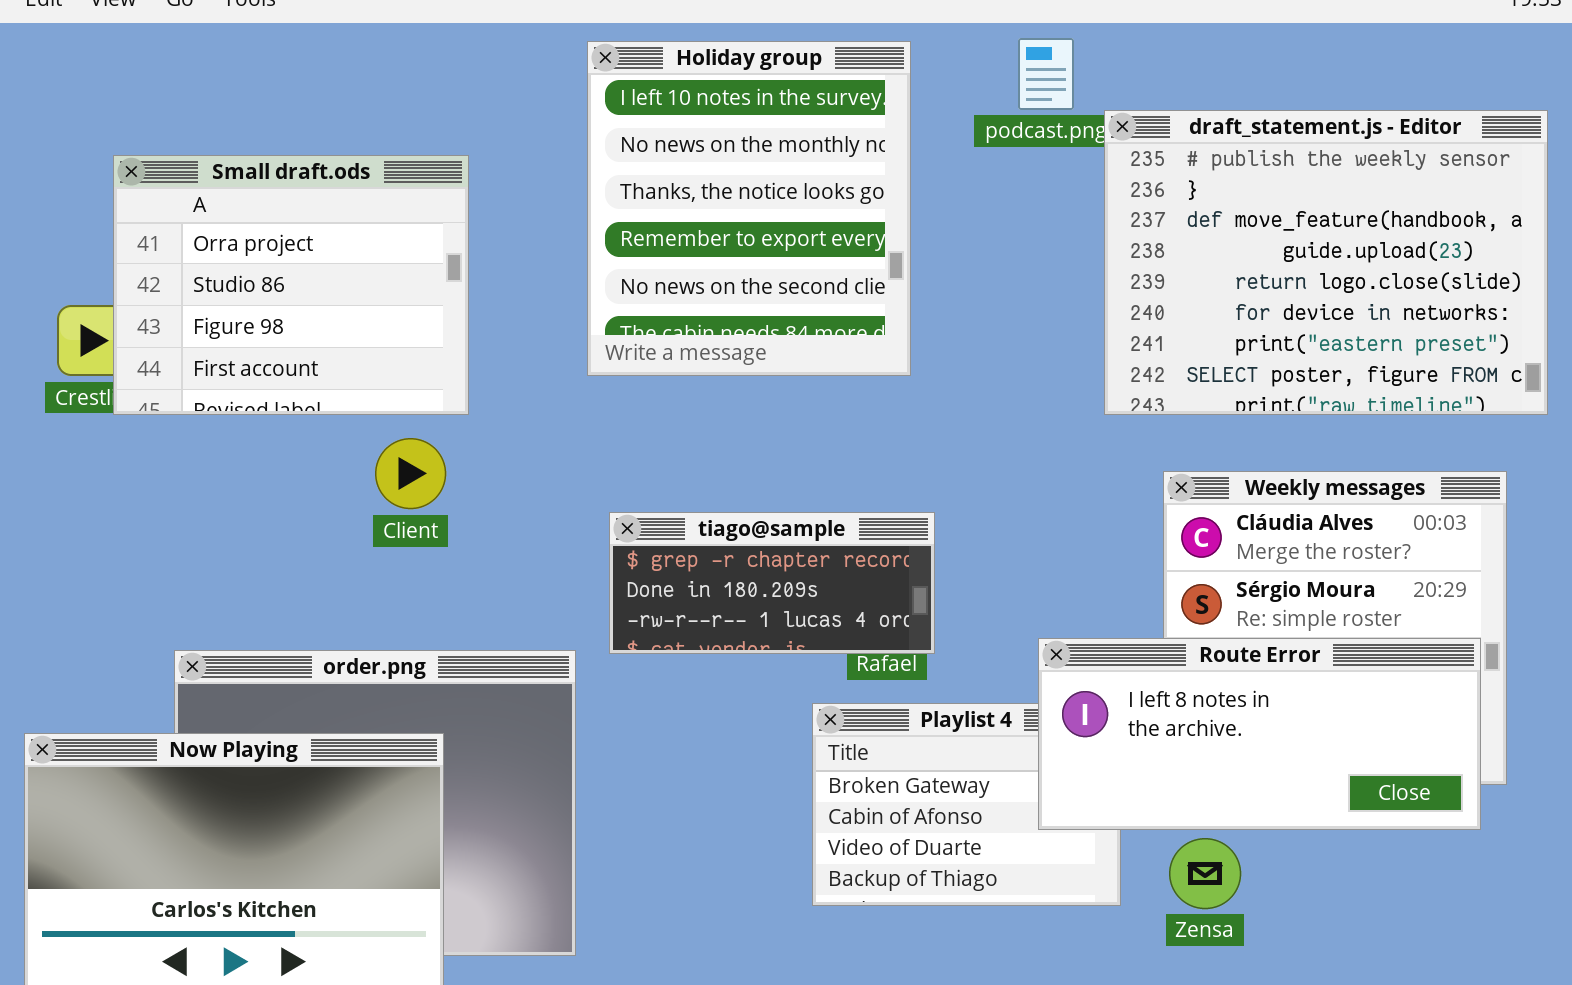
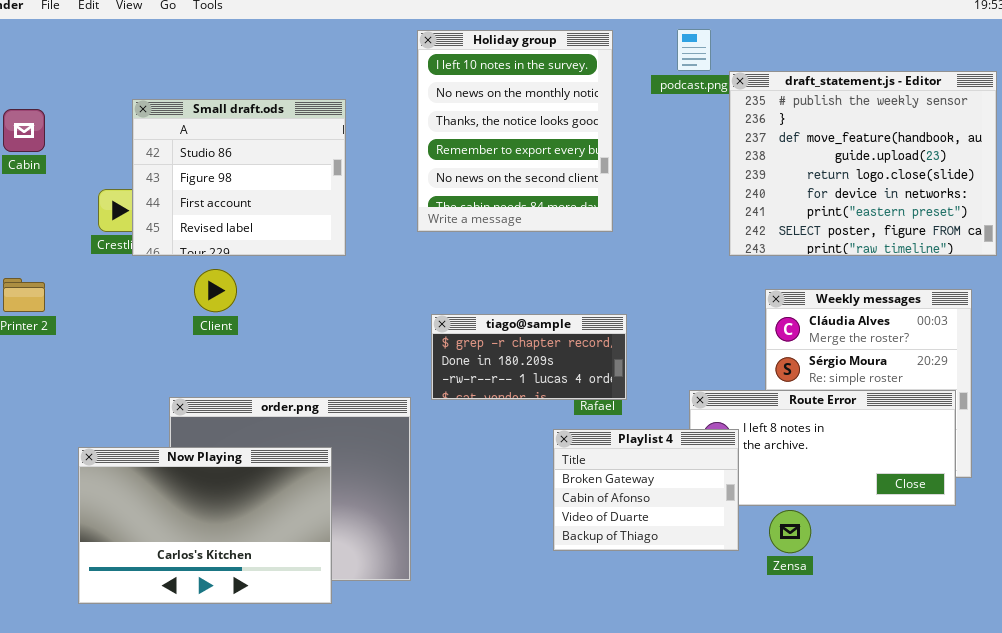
Small draft.ods: [113,155,469,415] -> [132,99,346,256], scrolled down 1 row
Client: [375,438,446,509] -> [194,269,237,312], moved
Playlist 4: [812,703,1121,906] -> [553,429,739,551], raised

